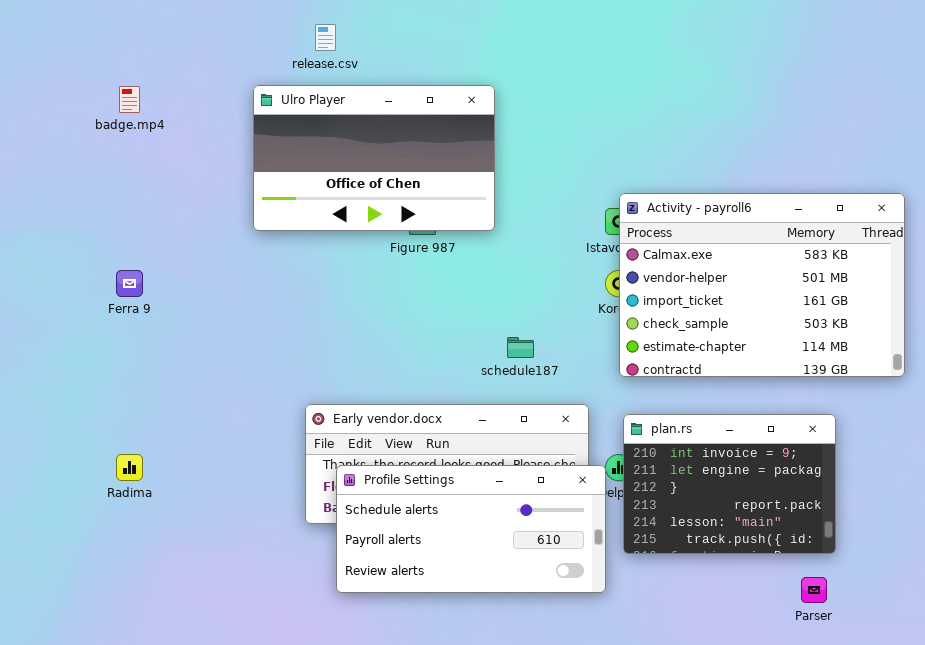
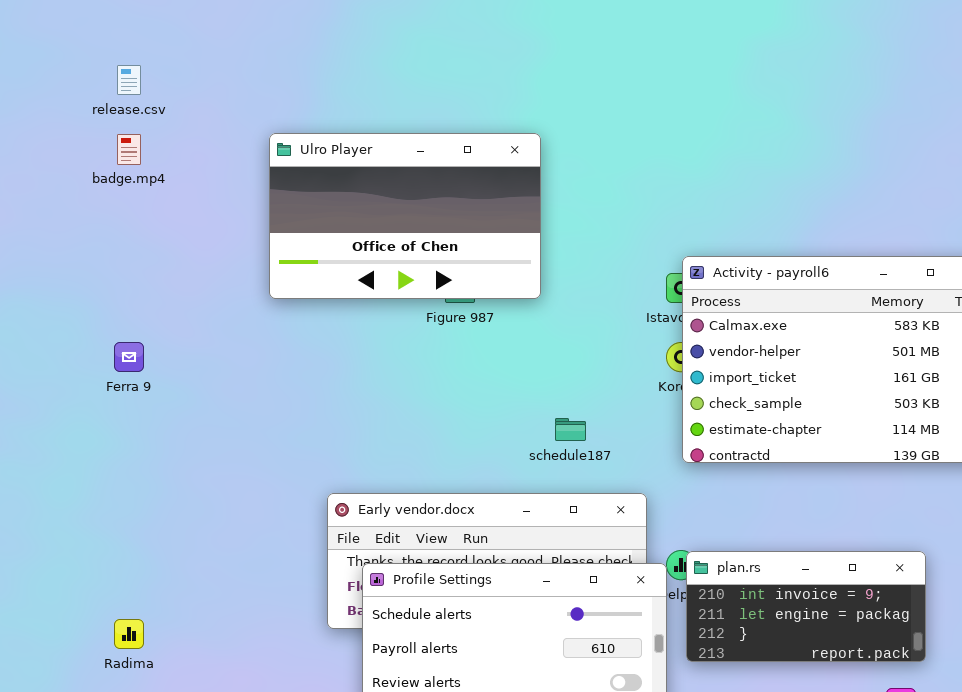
release.csv: [315,24,336,51] -> [117,65,141,95], moved
plan.rs: [623,414,836,554] -> [686,551,926,662], resized
Radima: [116,454,143,481] -> [114,619,144,649], moved

